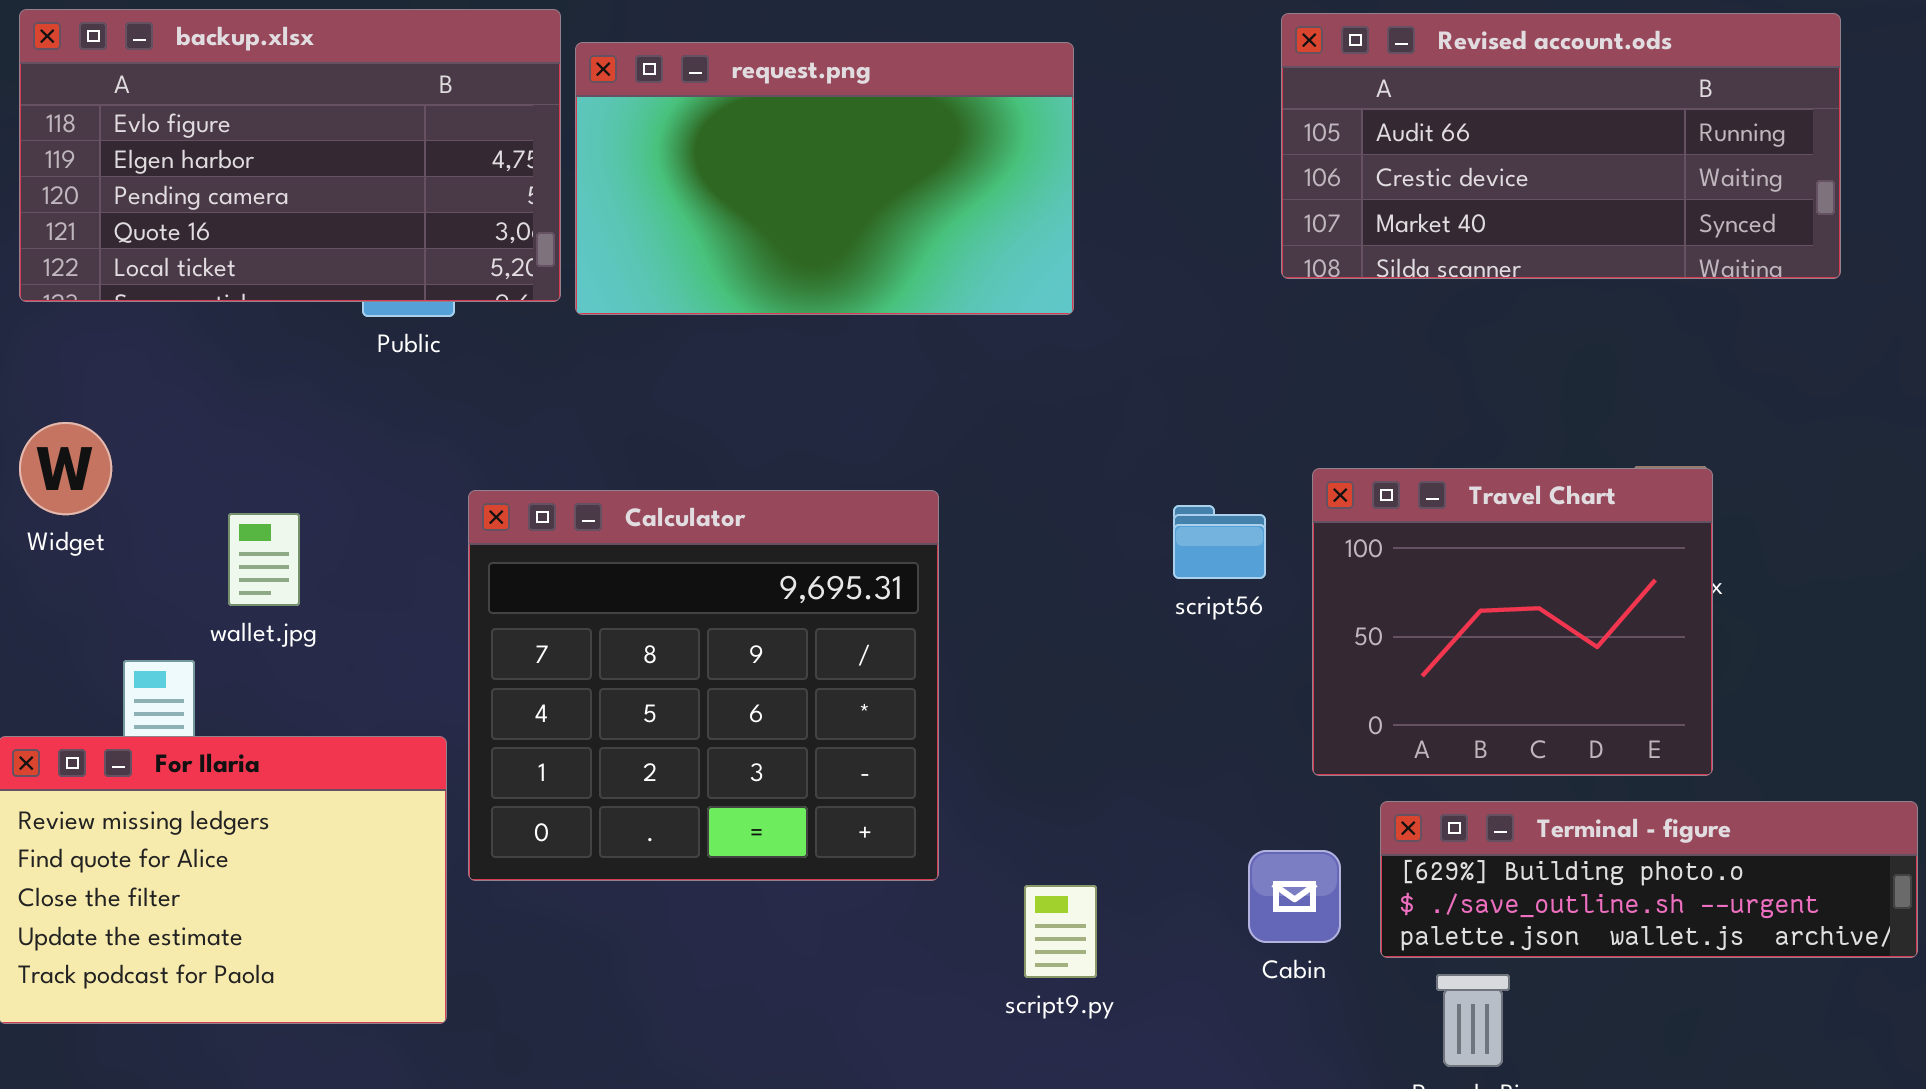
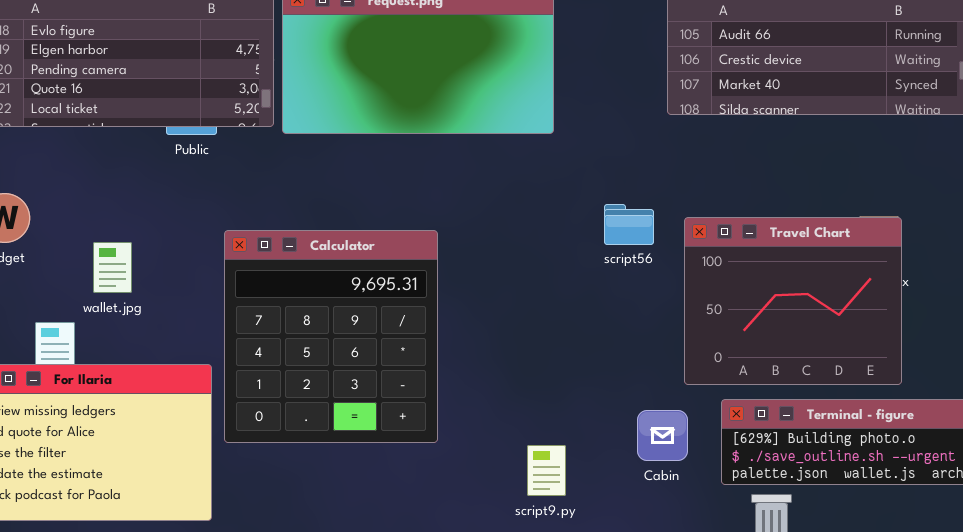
Calculator: [468,490,939,881] -> [224,230,438,443], resized
script56: [1173,505,1266,579] -> [604,204,654,245], moved
Cabin: [1248,850,1341,943] -> [637,410,688,461], moved

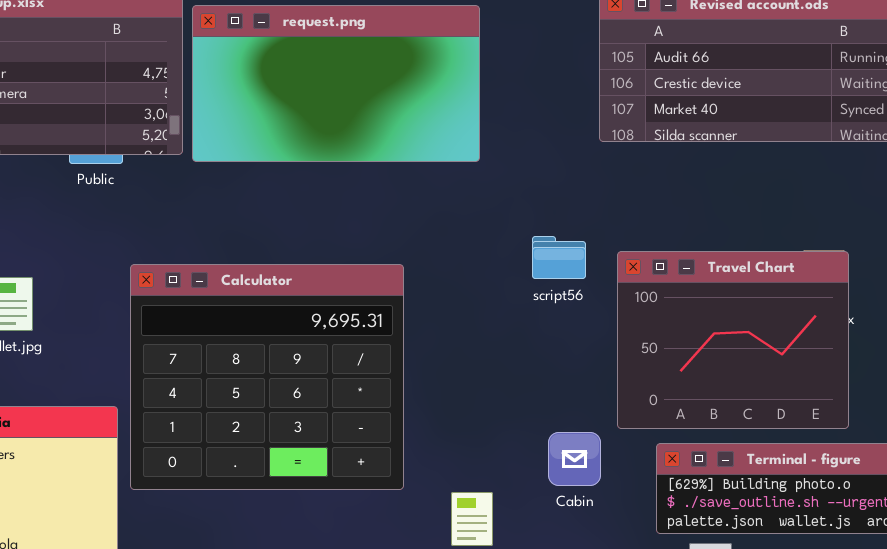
Calculator: [224,230,438,443] -> [130,264,404,490], resized
Cabin: [637,410,688,461] -> [548,432,601,486], moved

